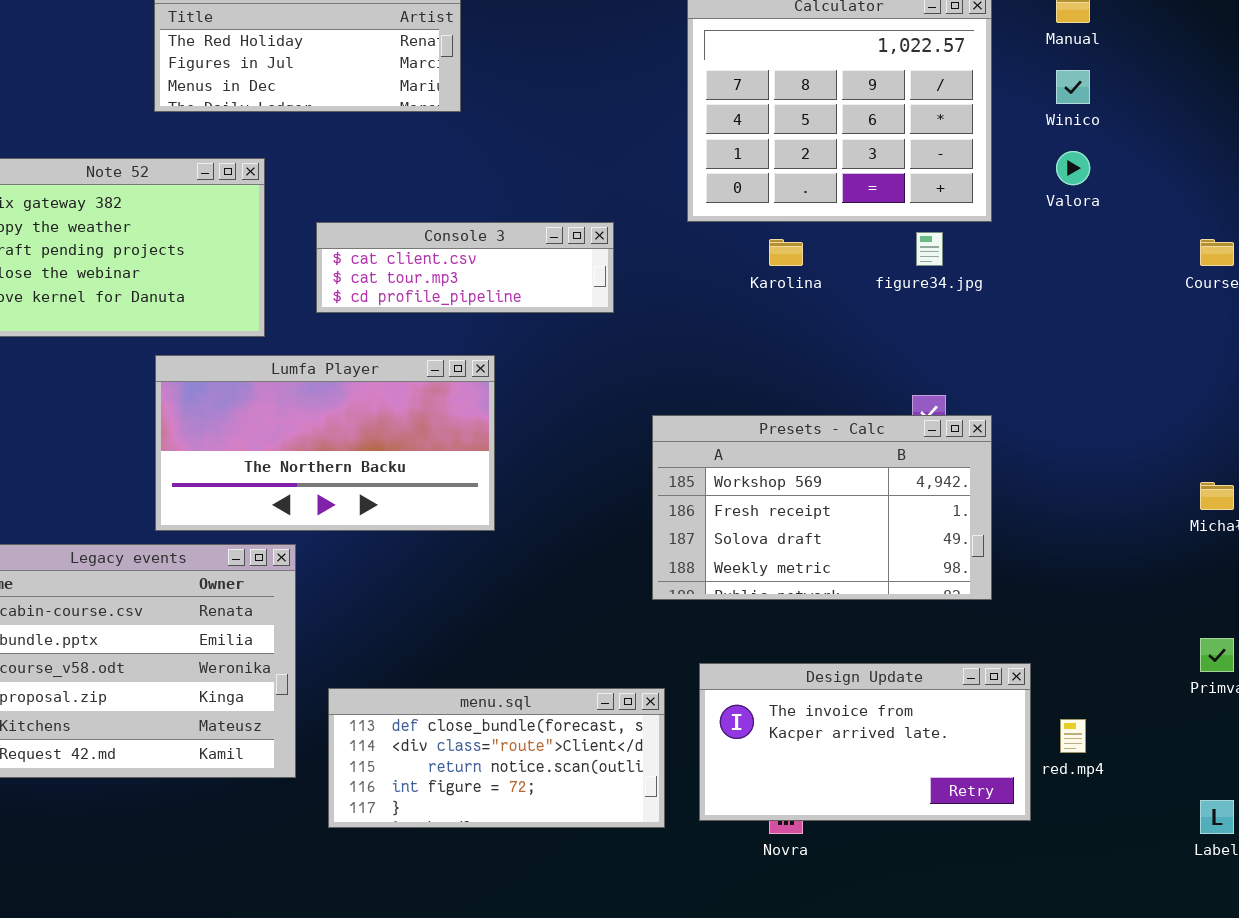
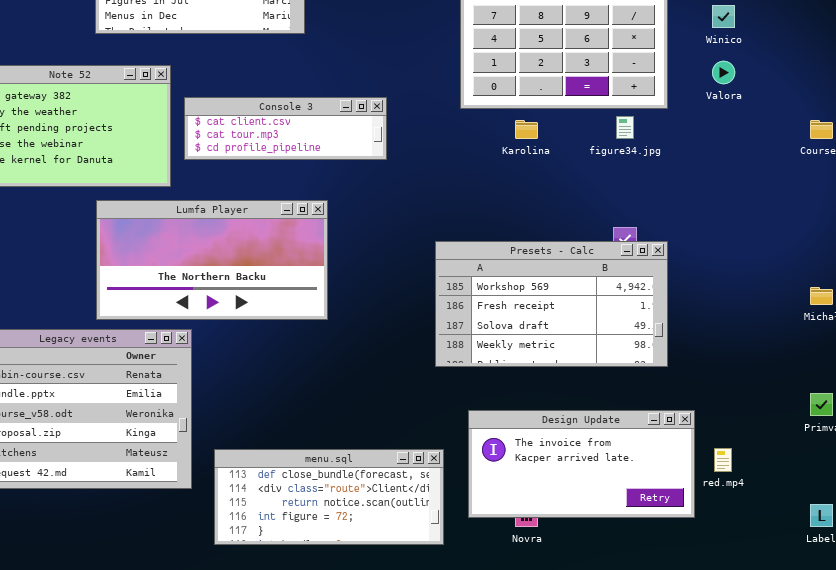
Console 3: [316,222,614,313] -> [184,97,387,160], moved
menu.sql: [328,688,665,828] -> [214,449,444,545], moved

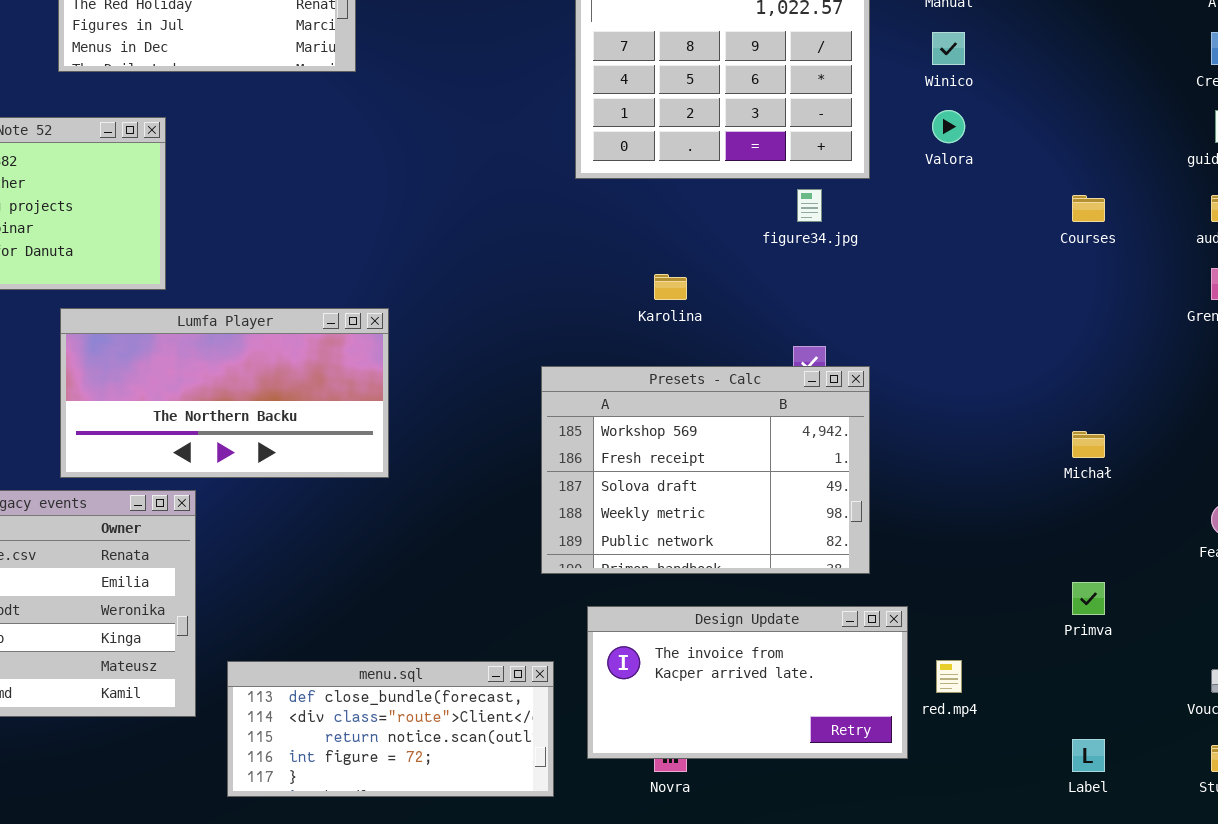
Console 3: [184,97,387,160] -> none, closed
Karolina: [515,120,538,139] -> [654,274,687,300], moved
Presets - Calc: [435,241,668,367] -> [541,366,870,574], resized

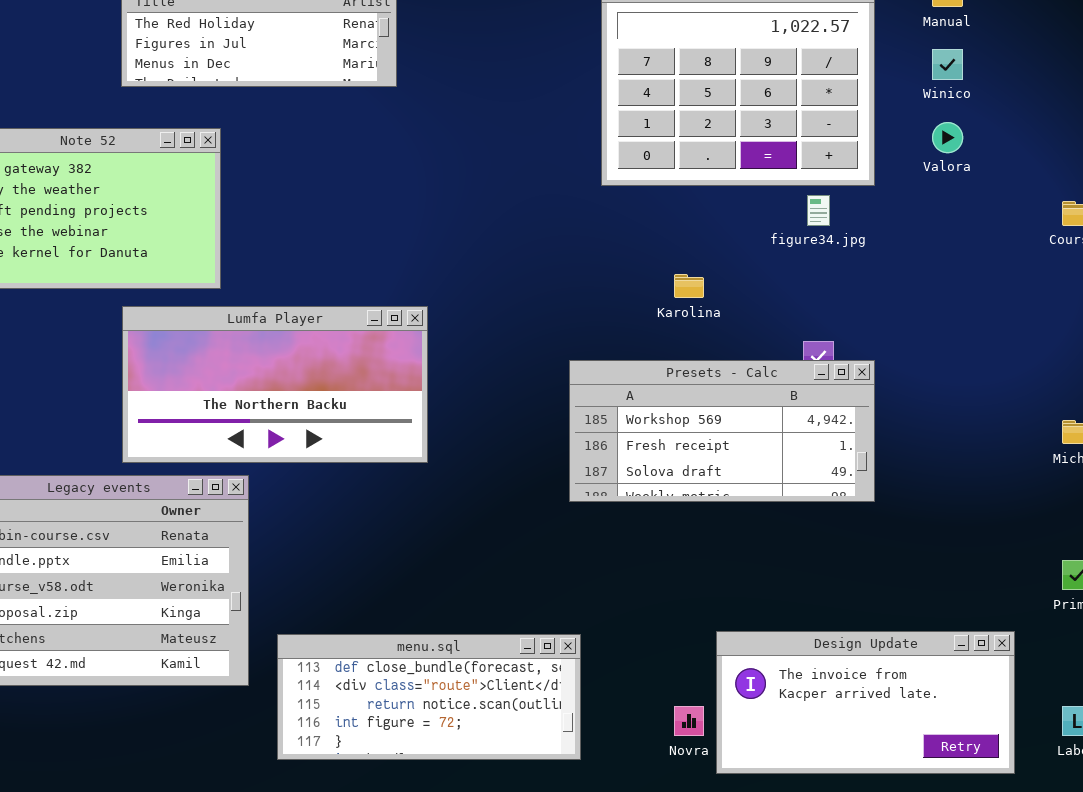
Presets - Calc: [541,366,870,574] -> [569,360,875,502], resized
Design Update: [587,606,908,759] -> [716,631,1015,774], moved

